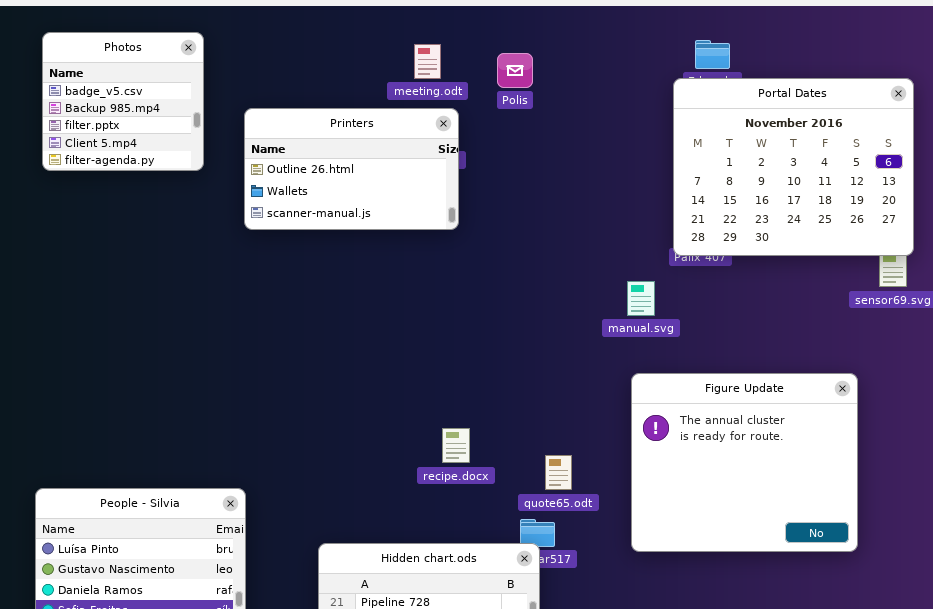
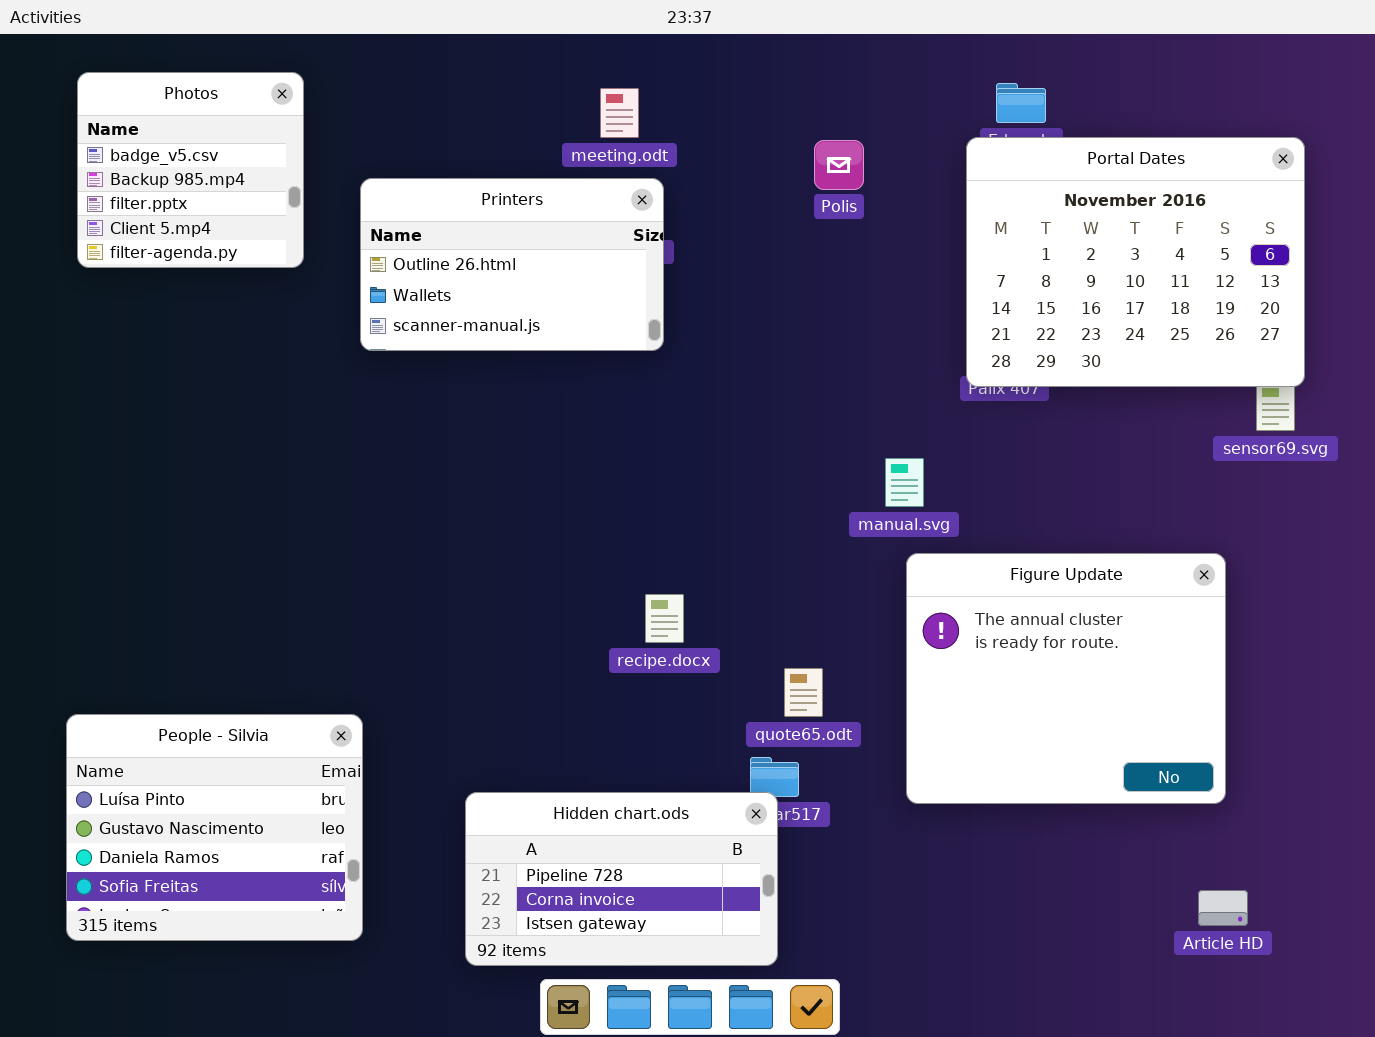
Polis: [497,53,533,88] -> [814,140,864,190], moved
manual.svg: [627,281,655,316] -> [885,458,924,507], moved
recipe.docx: [442,428,470,463] -> [645,594,684,643], moved

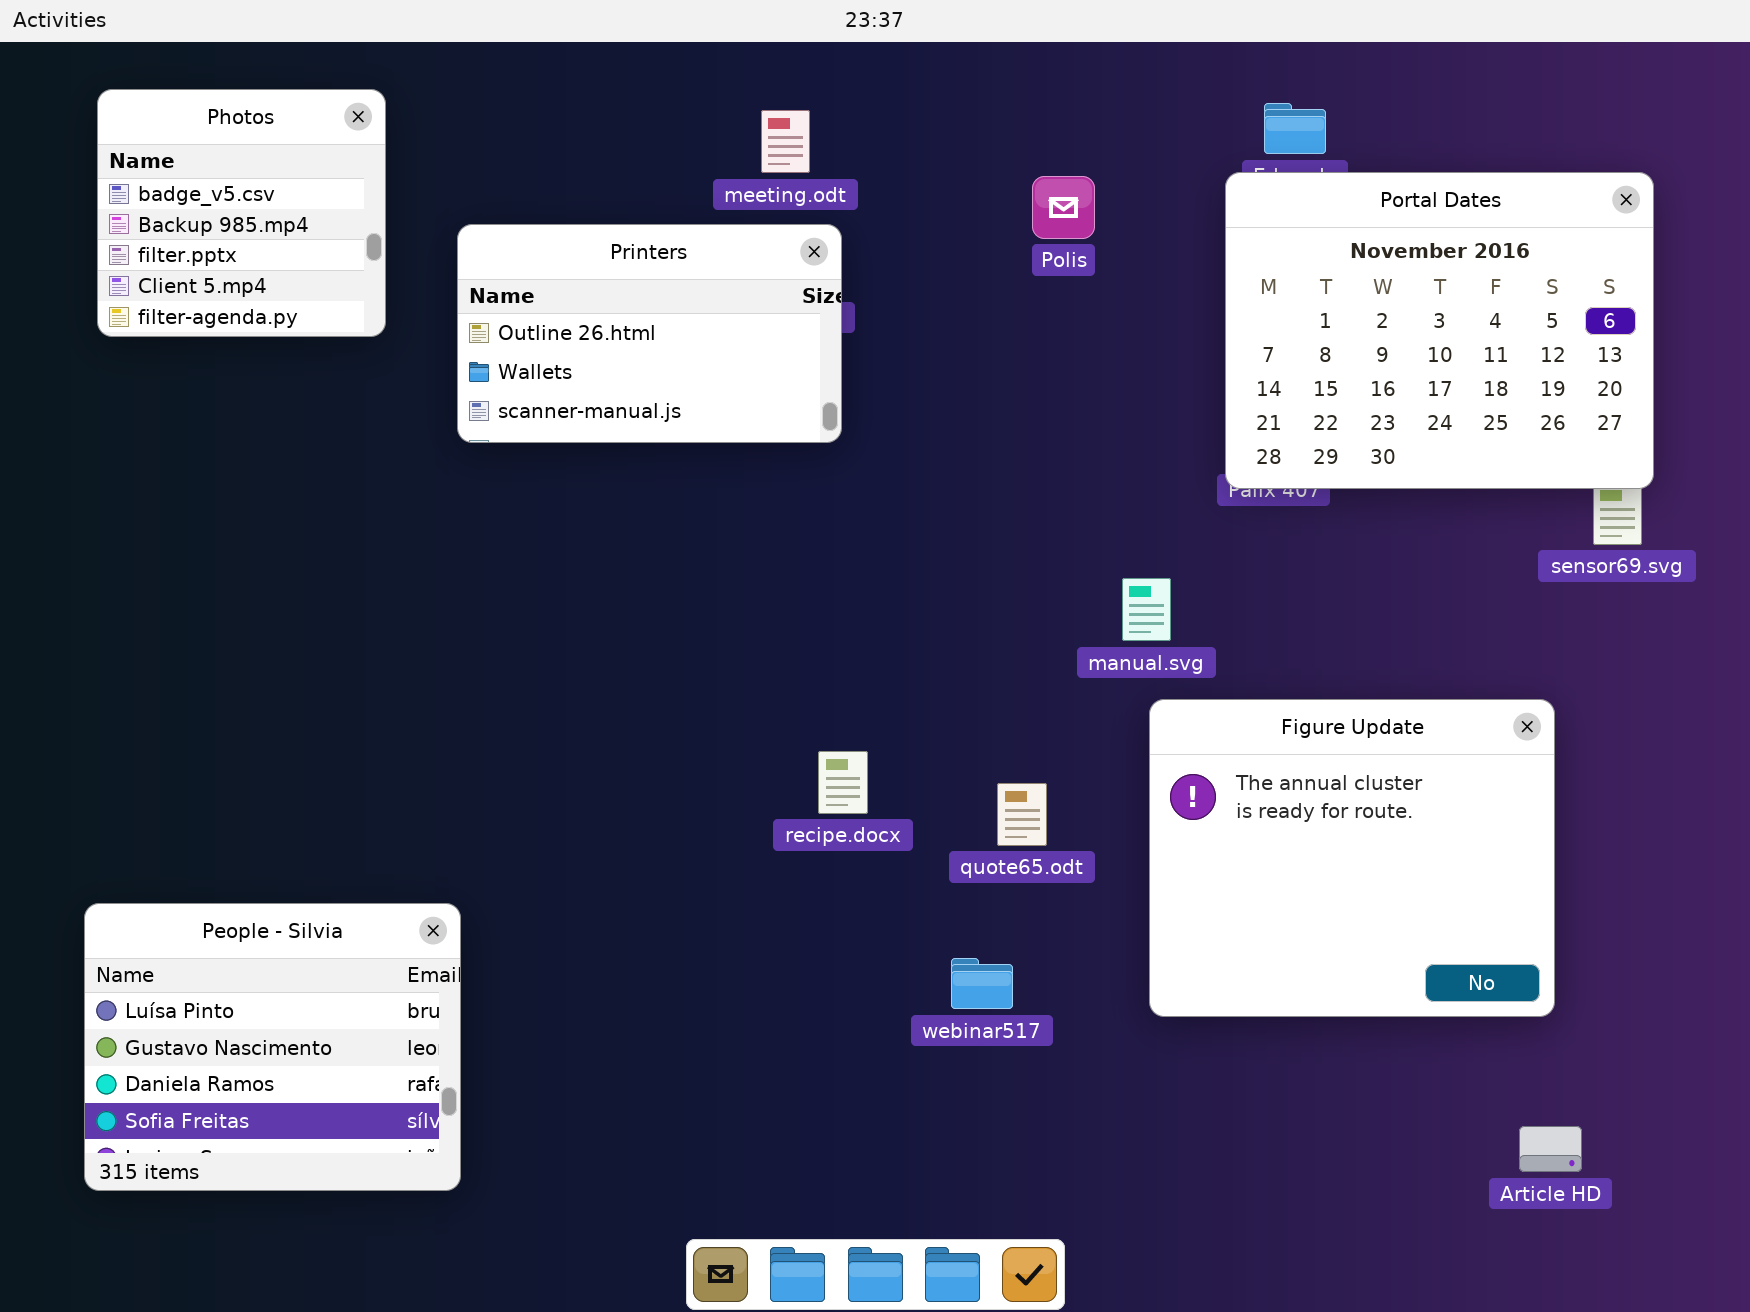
quote65.odt: [784,668,823,717] -> [997,783,1047,846], moved
Hidden chart.ods: [465,792,778,966] -> none, closed

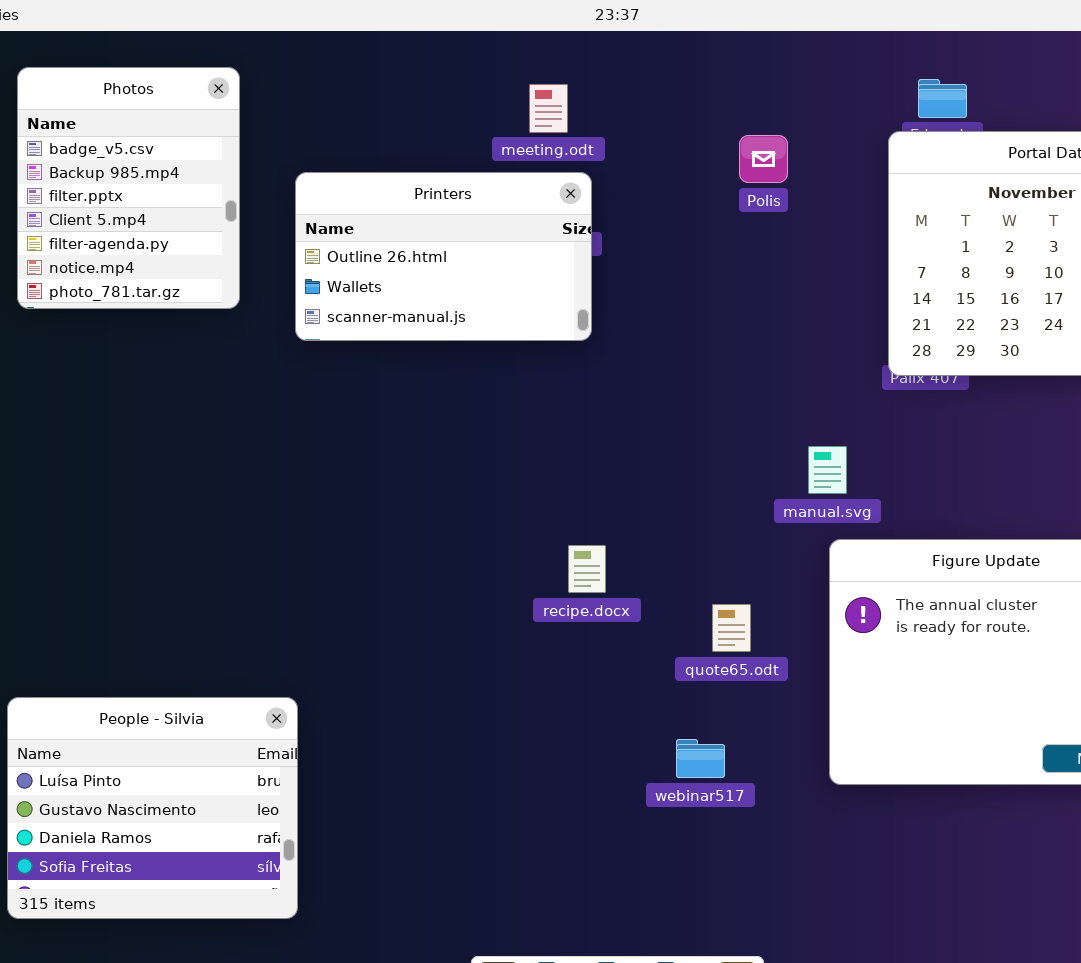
Photos: [97,89,386,337] -> [17,67,240,309], resized
recipe.docx: [818,751,868,814] -> [568,545,606,593], moved

